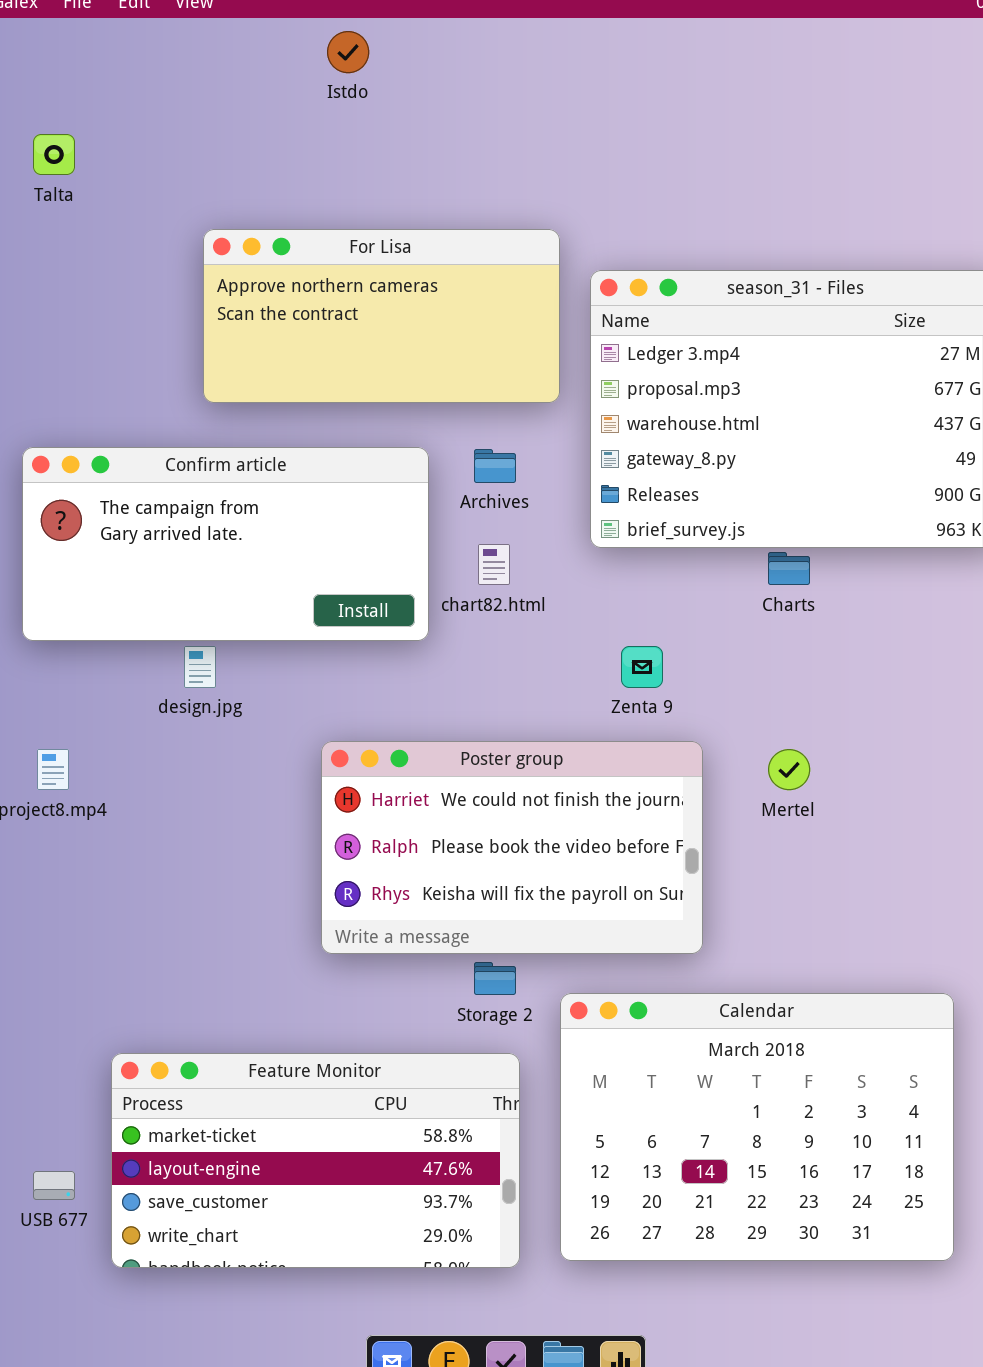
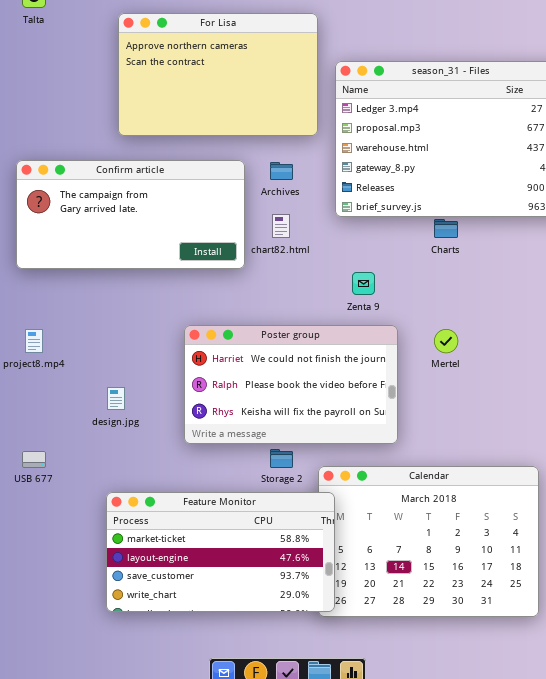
For Lisa: [203,229,560,403] -> [118,13,318,136], resized
design.jpg: [184,646,216,688] -> [107,387,125,410], moved
Feature Monitor: [111,1053,520,1268] -> [106,492,335,612], moved
USB 677: [33,1171,75,1200] -> [22,451,46,468], moved

